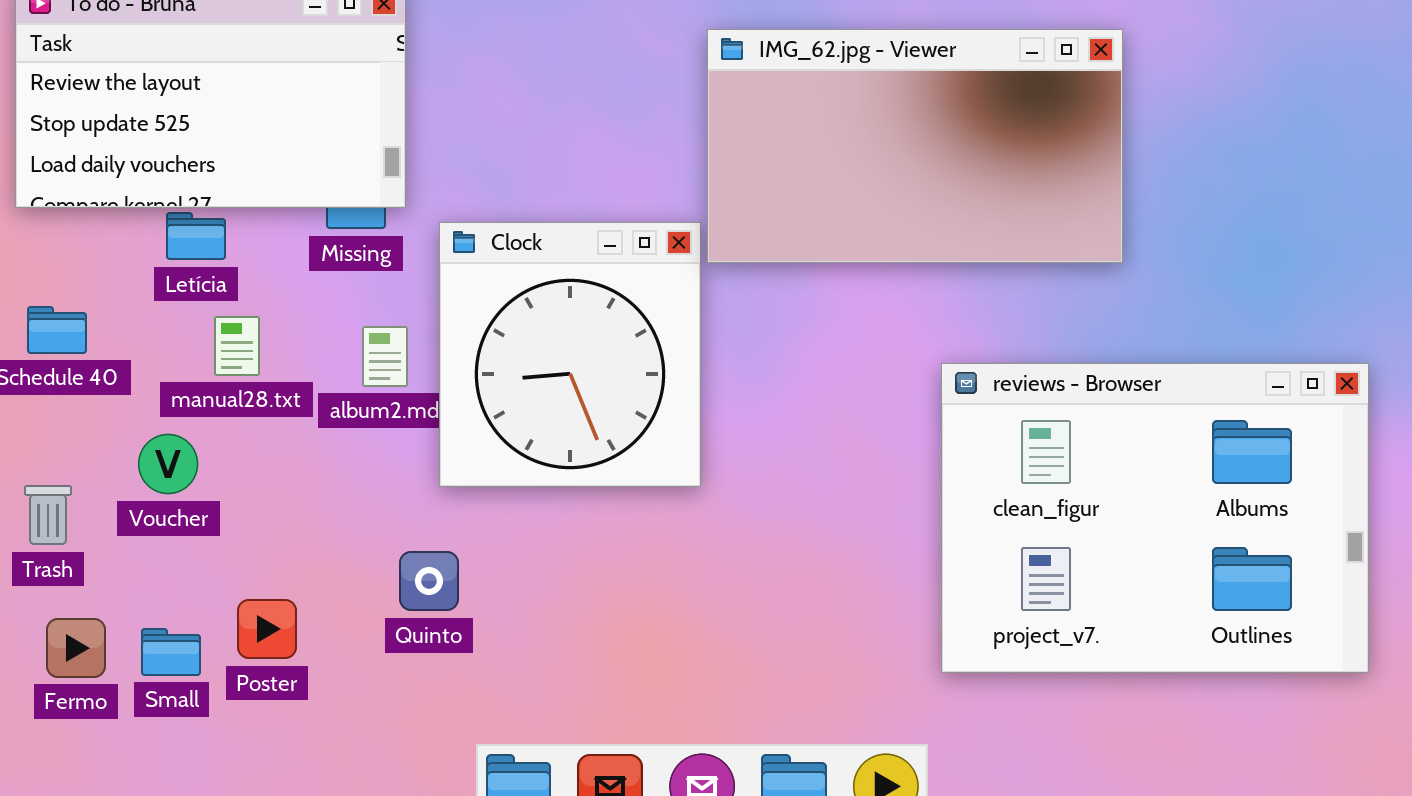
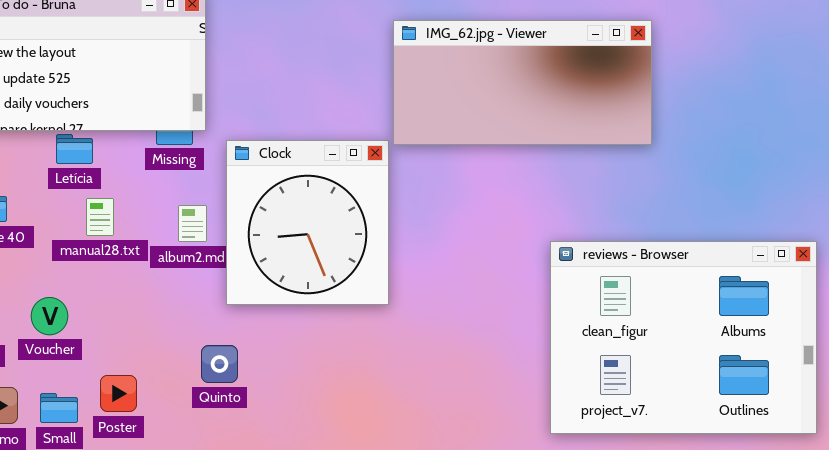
IMG_62.jpg - Viewer: [707,29,1123,263] -> [393,20,652,145], resized
reviews - Browser: [941,363,1369,673] -> [550,241,817,434], moved
Voucher: [138,434,198,494] -> [31,297,68,335], moved

